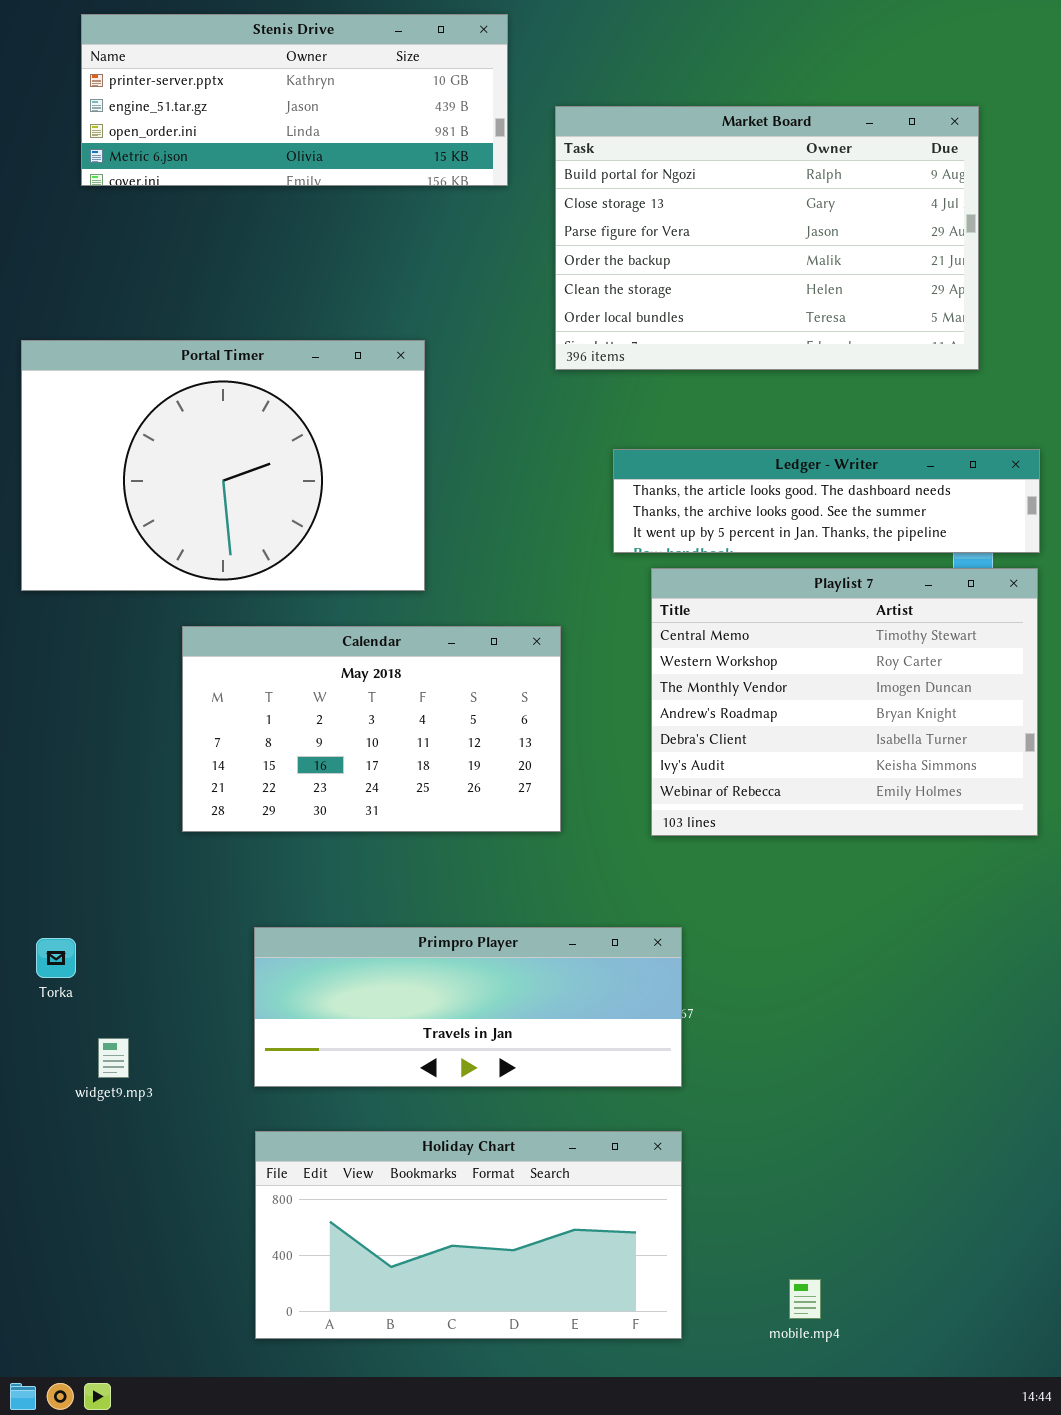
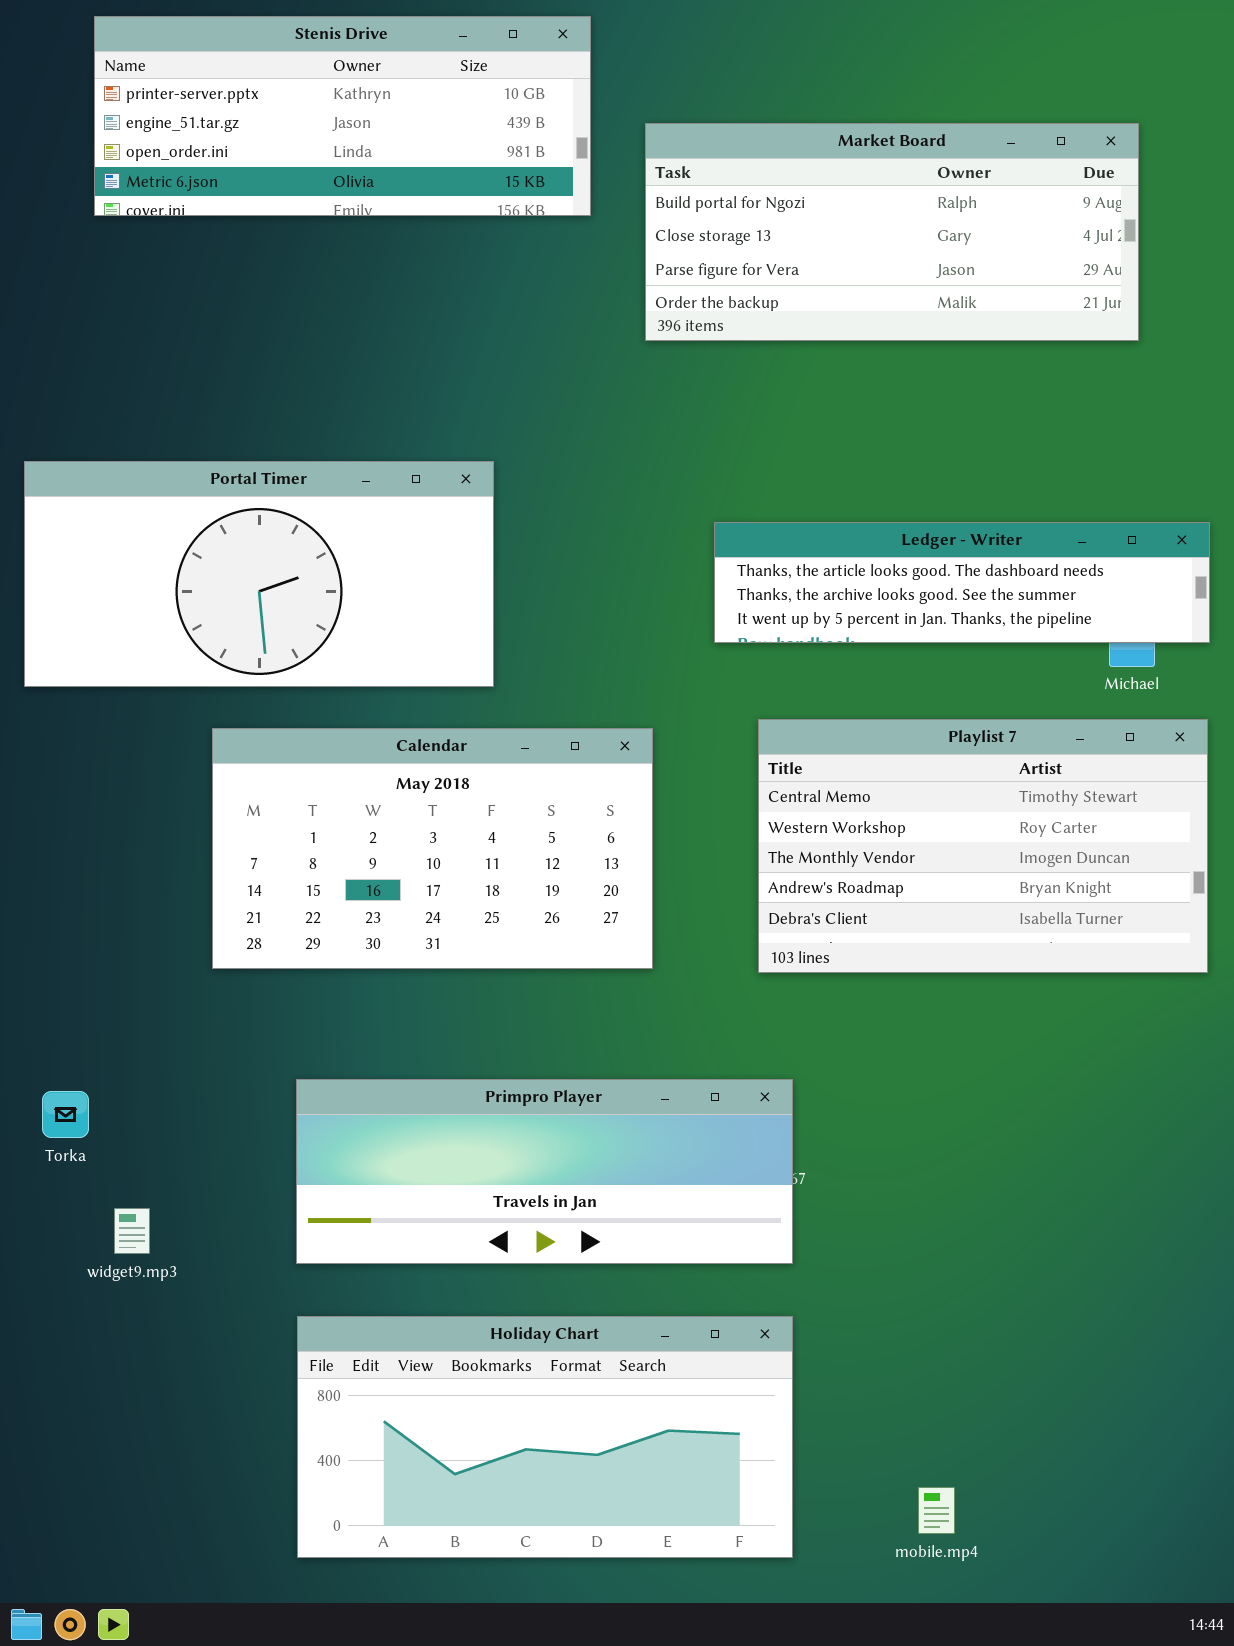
Market Board: [555,106,979,370] -> [645,123,1139,341], resized
Portal Timer: [21,340,425,591] -> [24,461,494,687], resized
Playlist 7: [651,568,1038,836] -> [758,719,1208,973], resized

